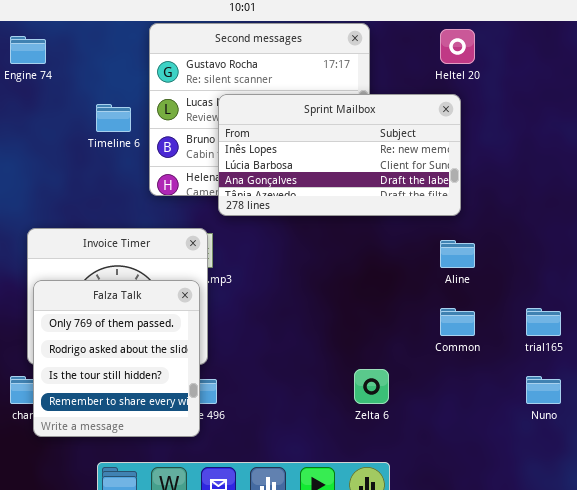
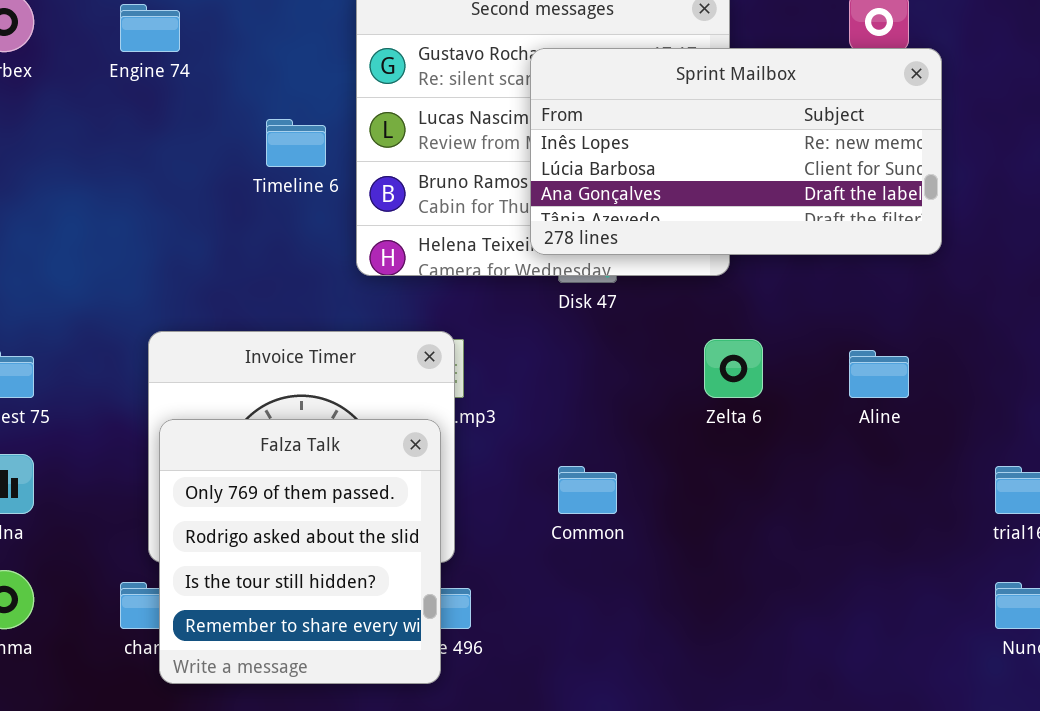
Sprint Mailbox: [218,94,461,216] -> [530,48,942,255], moved
Common: [440,308,475,336] -> [558,466,617,514], moved
Zelta 6: [354,369,389,404] -> [704,339,763,398], moved

